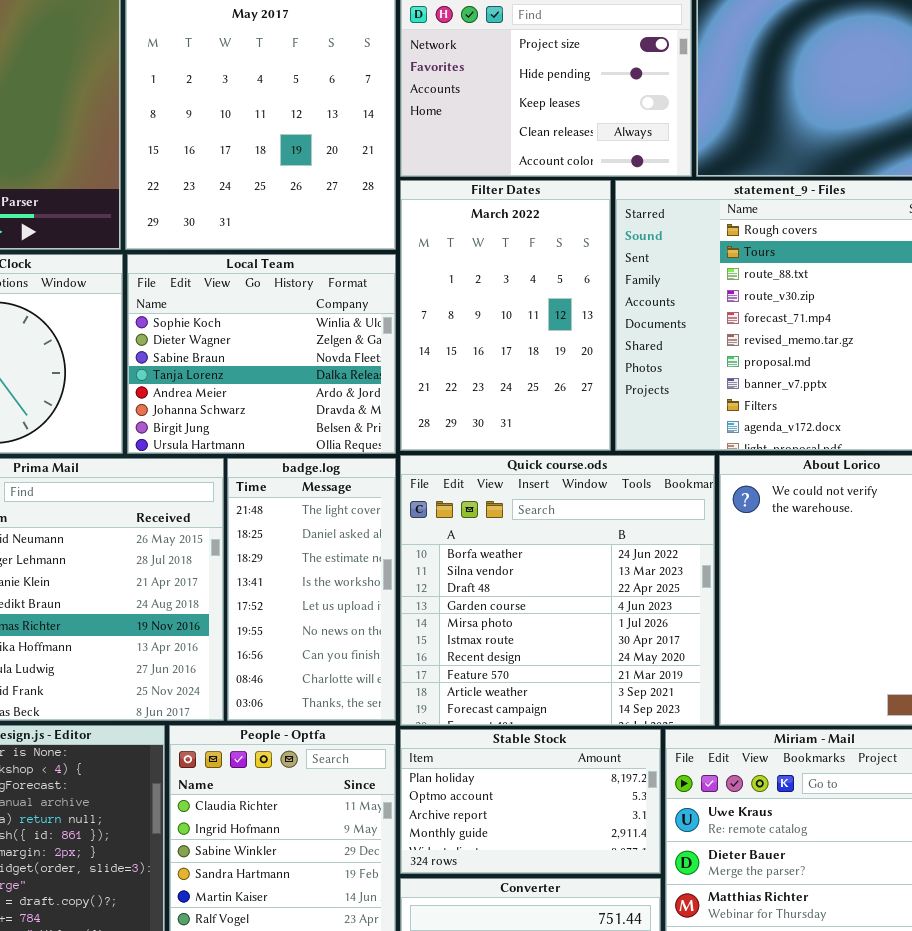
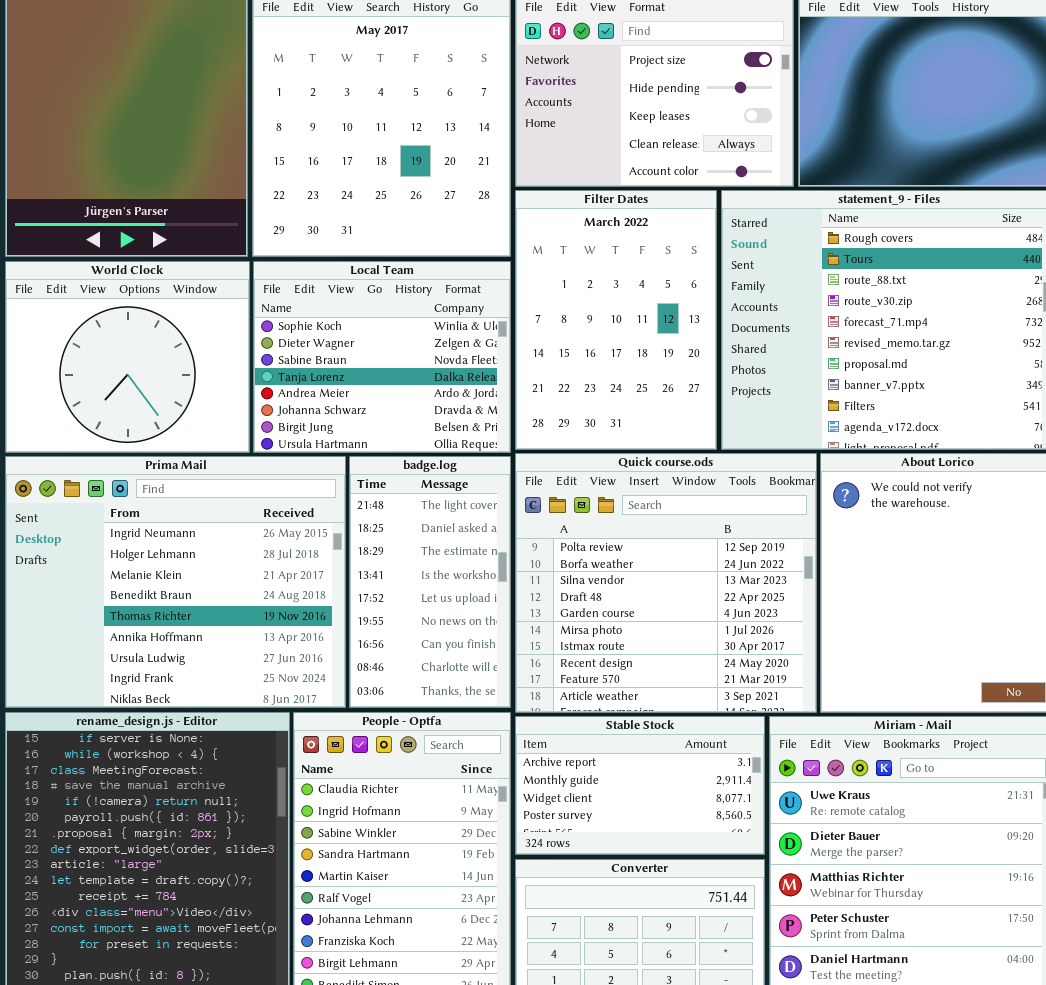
Quick course.ods: [400,455,715,726] -> [515,453,817,713], scrolled up 1 row
Stable Stock: [400,729,661,874] -> [515,716,765,855], scrolled down 2 rows

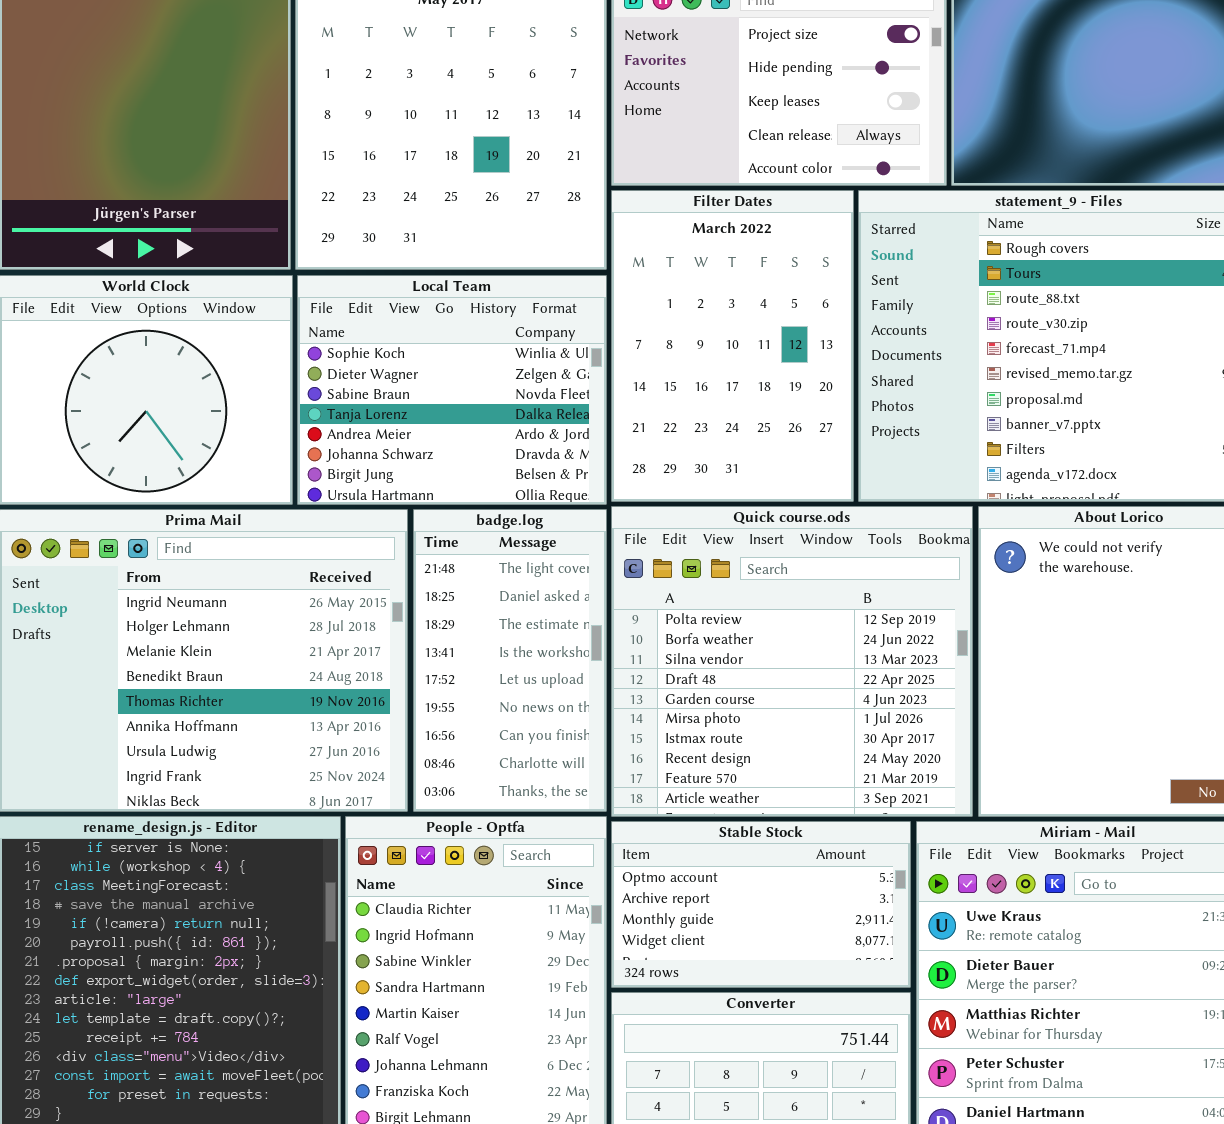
Stable Stock: [515,716,765,855] -> [611,821,911,988], scrolled up 1 row

